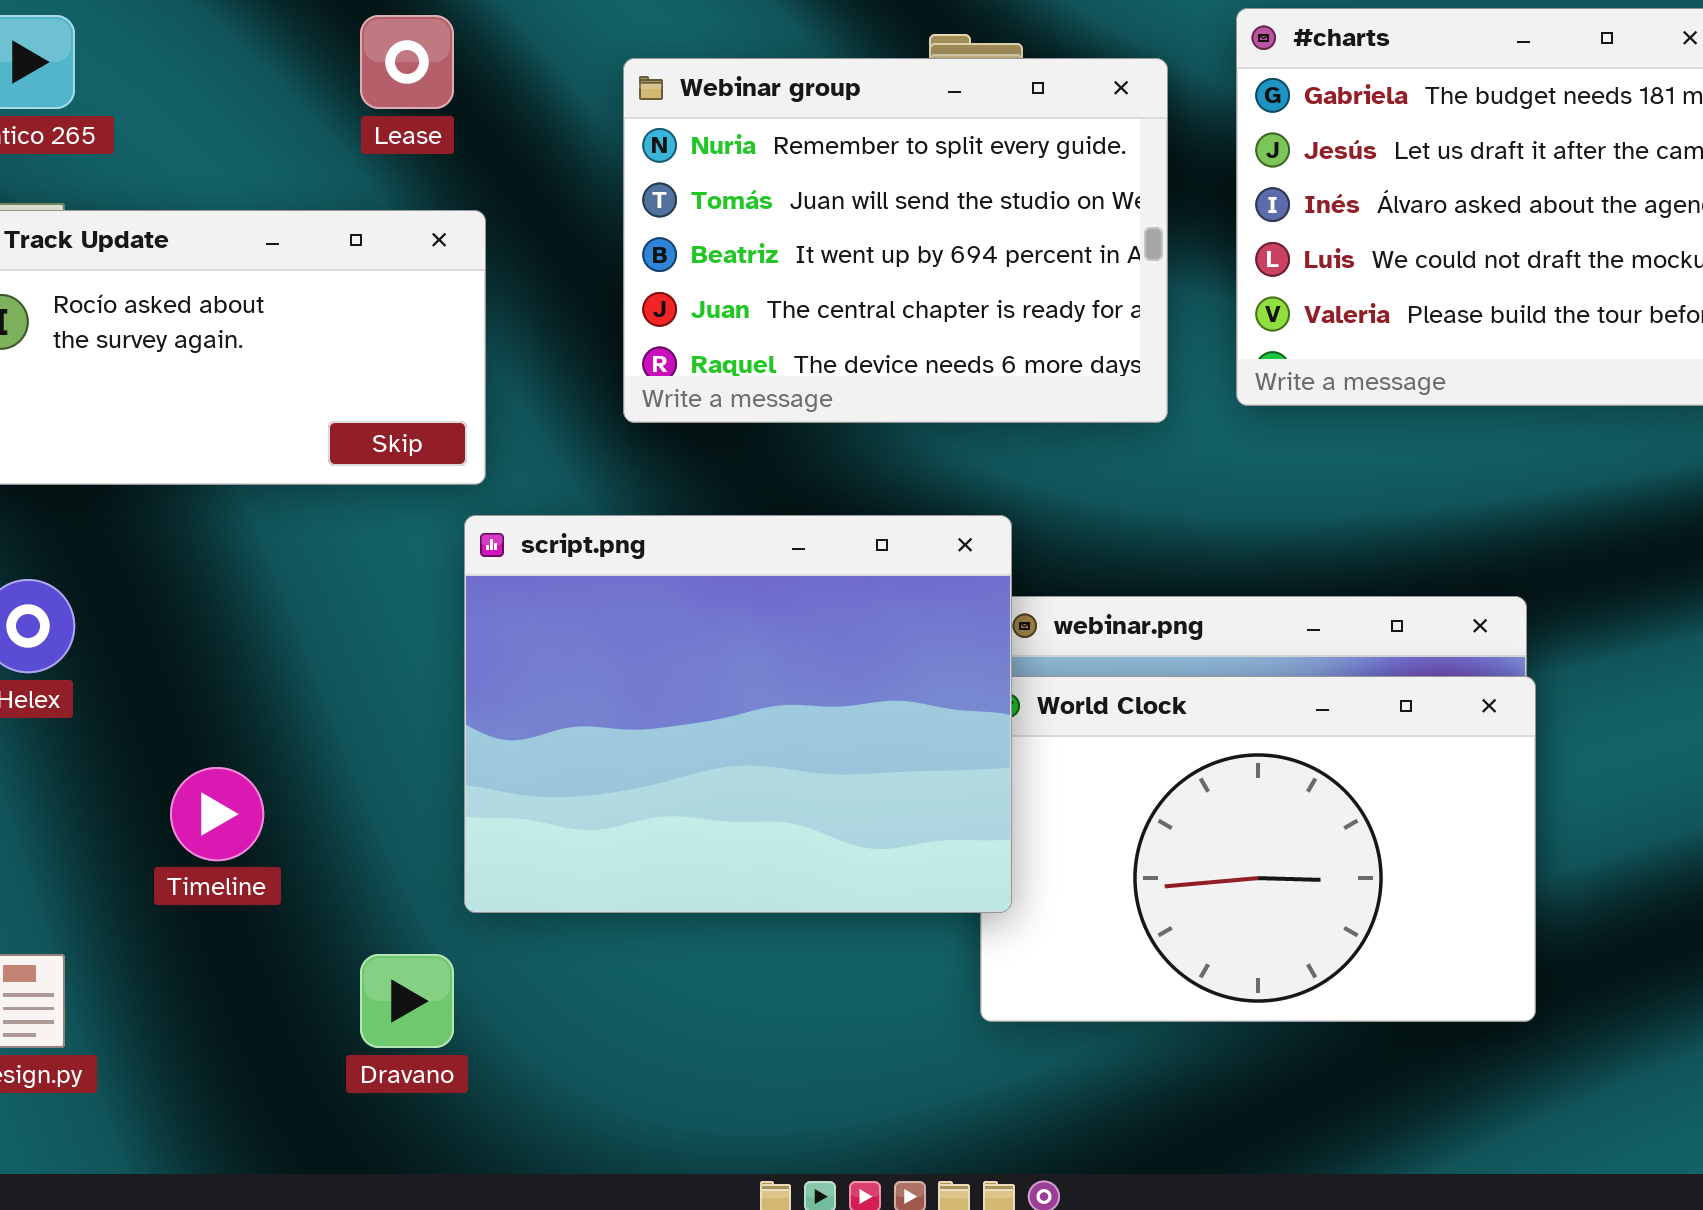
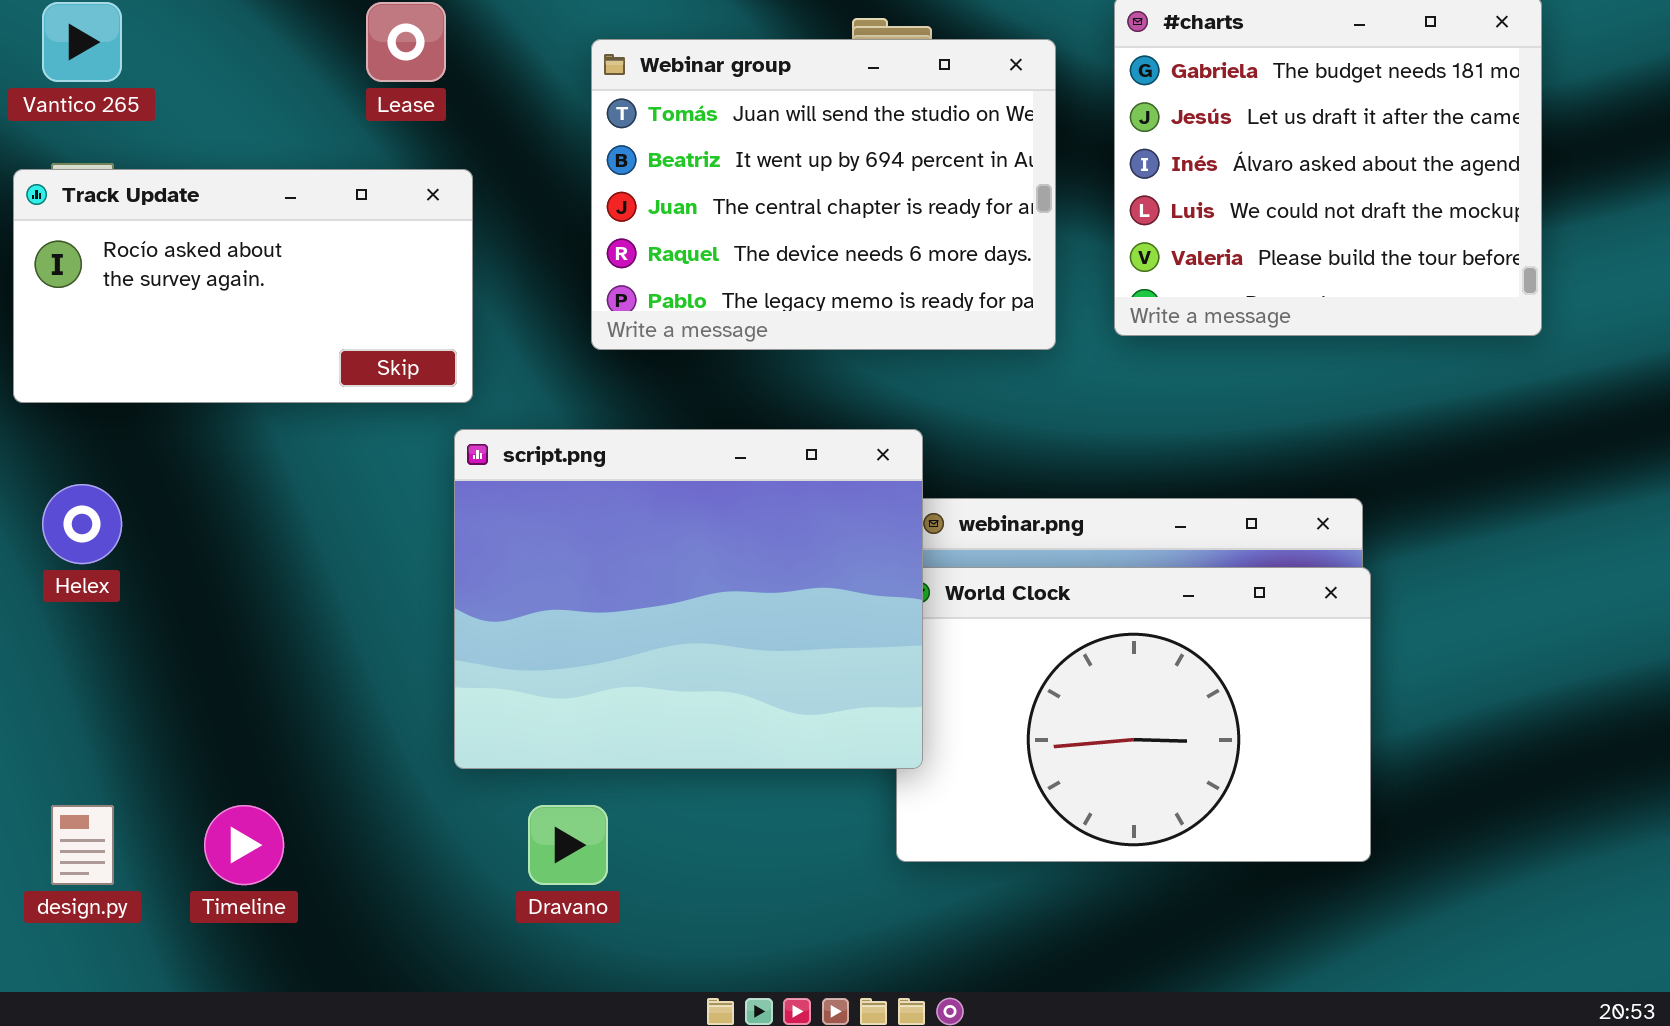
Webinar group: [623,58,1168,423] -> [591,39,1056,350], scrolled down 1 row
Timeline: [170,767,264,861] -> [204,805,284,885], moved
Dravano: [360,954,454,1048] -> [528,805,608,885], moved

